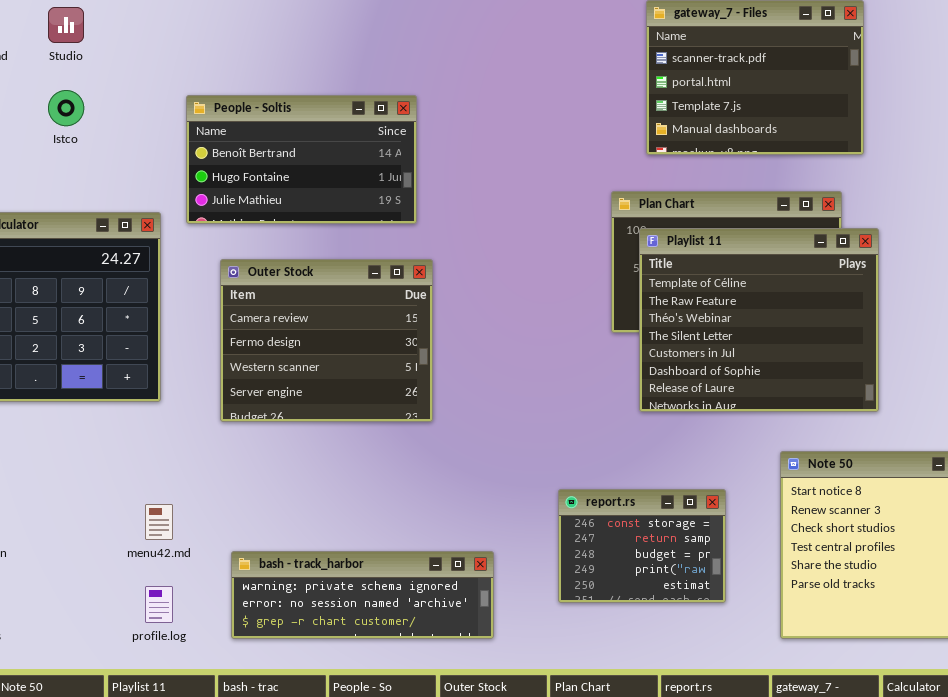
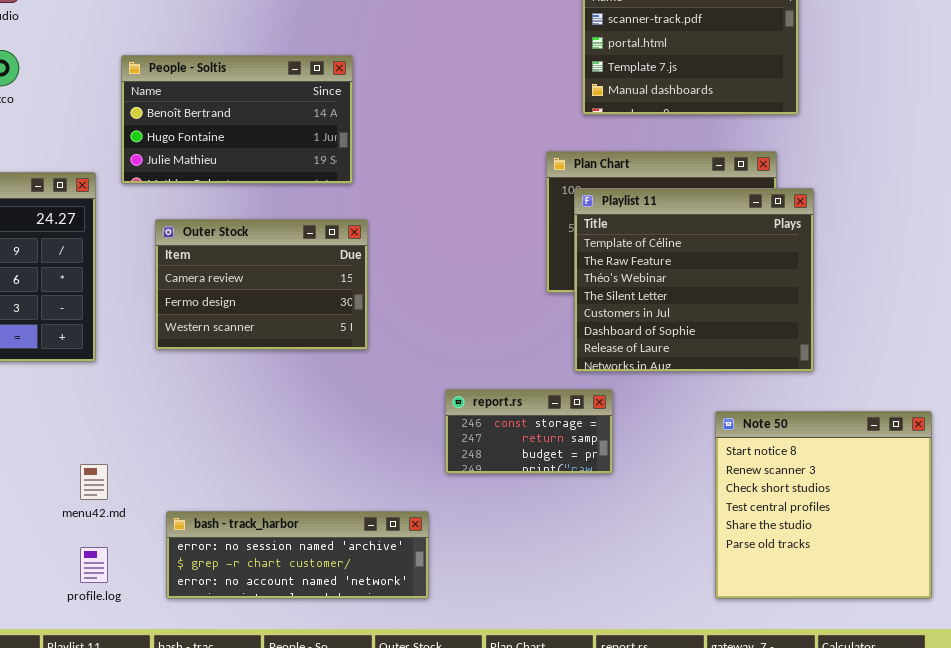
Outer Stock: [220,259,433,422] -> [155,219,368,350], resized
report.rs: [558,489,726,603] -> [445,389,613,474], moved, resized
bash - track_harbor: [231,551,494,639] -> [166,511,429,599], scrolled down 1 row

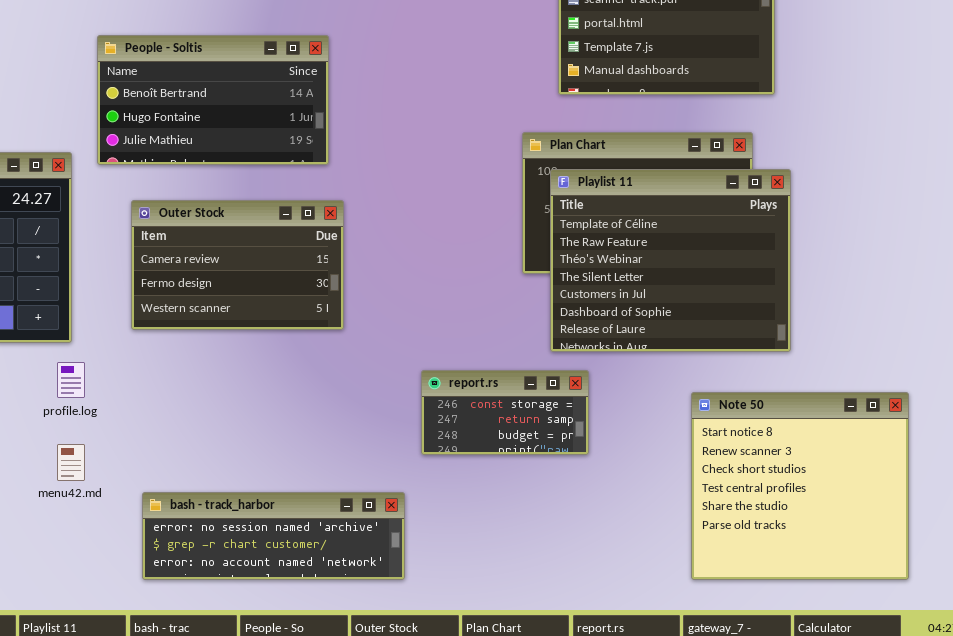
profile.log: [80,547,108,583] -> [57,362,85,398], moved

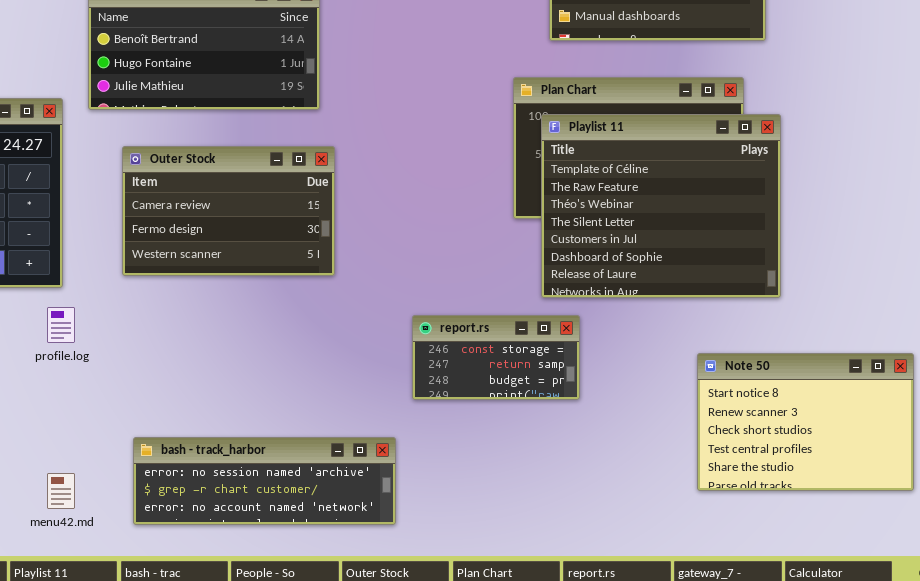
Note 50: [691,392,909,580] -> [697,353,914,491], moved, resized
menu42.md: [57,444,85,481] -> [47,473,75,509], moved

